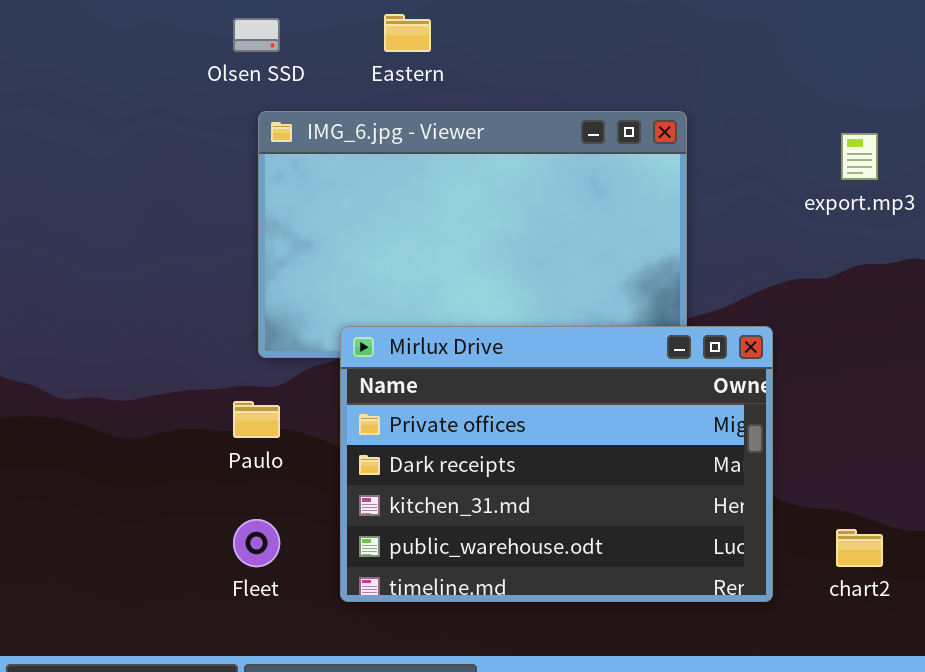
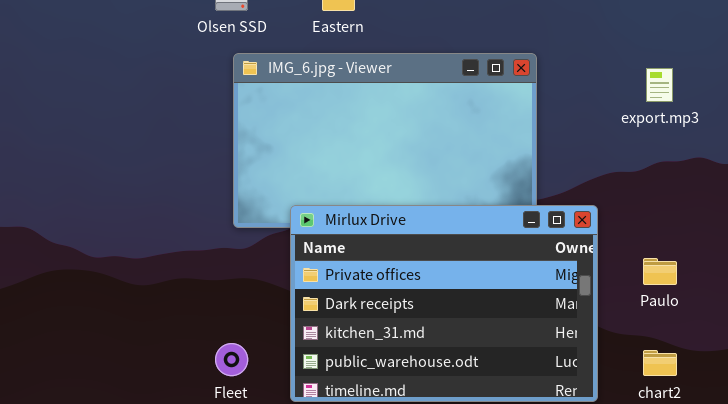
Paulo: [233,401,280,438] -> [643,258,677,285], moved

